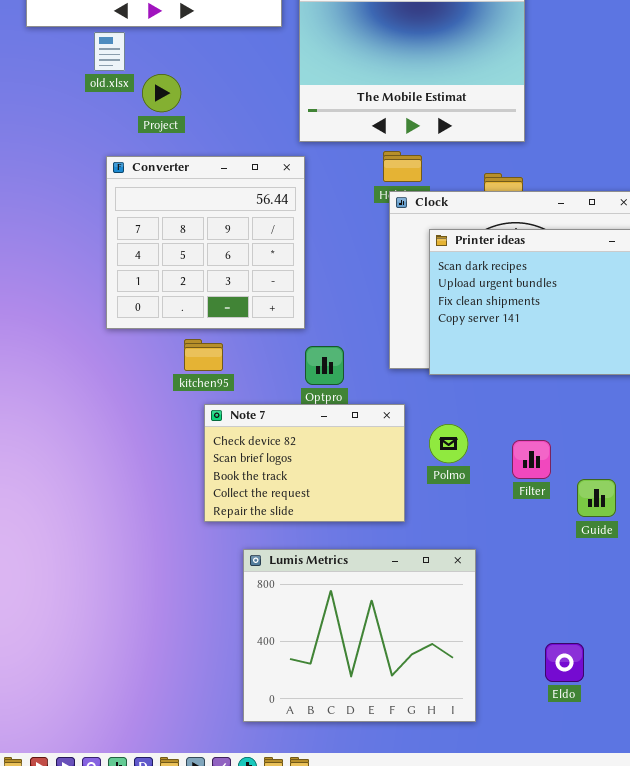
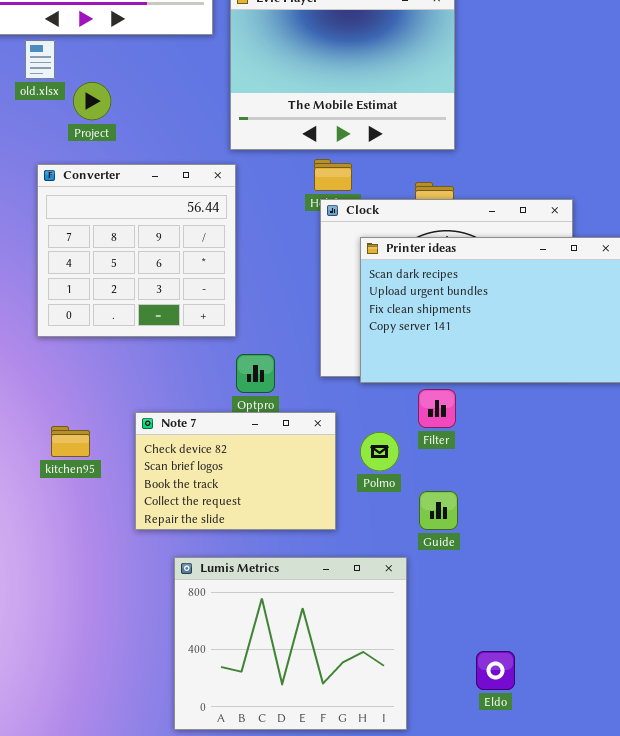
kitchen95: [184,339,223,371] -> [51,426,90,457], moved
Filter: [512,440,551,479] -> [418,389,456,428], moved
Guide: [577,479,616,517] -> [419,491,458,530], moved

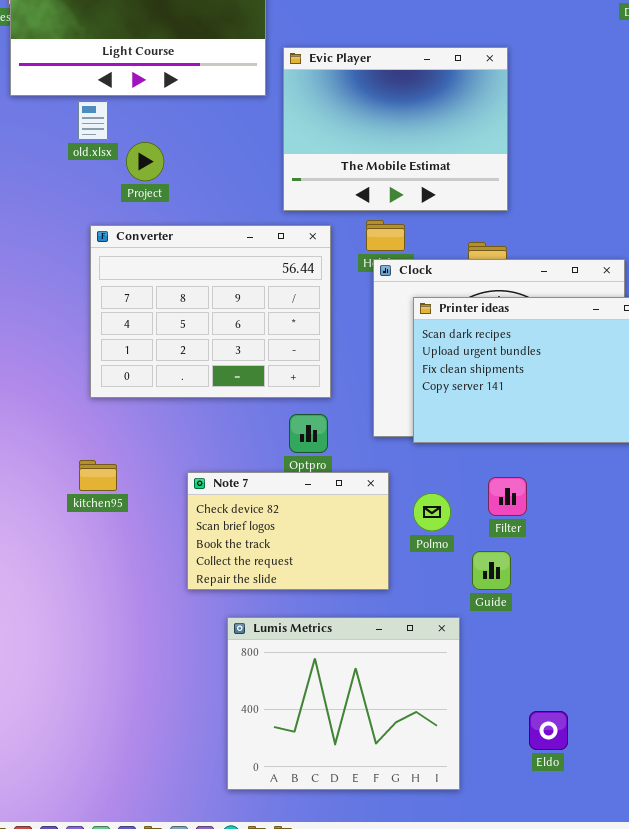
Converter: [37,164,236,337] -> [90,225,331,398], resized
Filter: [418,389,456,428] -> [488,477,527,516], moved
kitchen95: [51,426,90,457] -> [79,460,117,491], moved

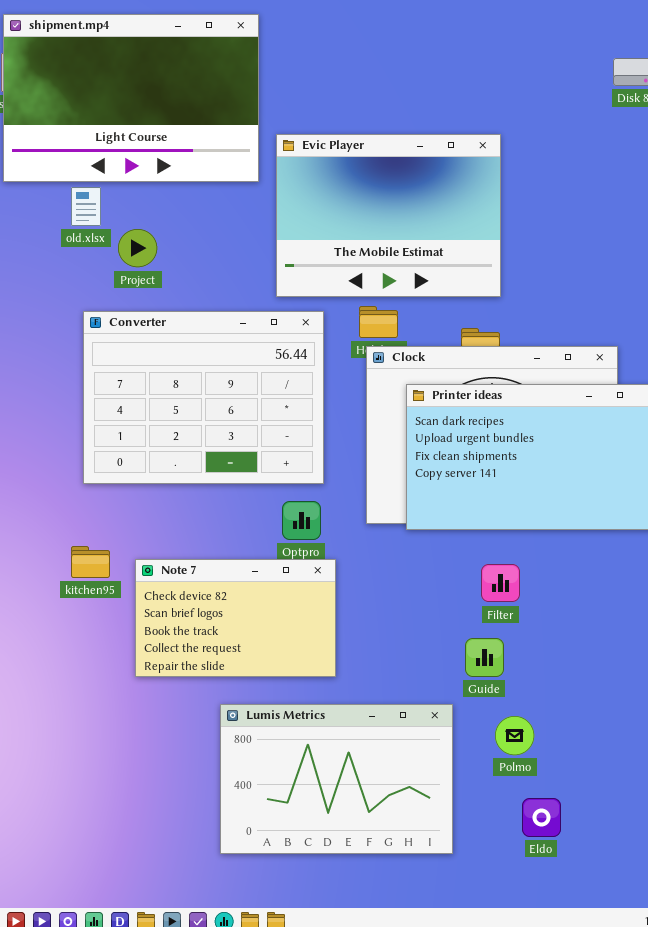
Note 7: [187,472,389,590] -> [135,559,336,677], moved
Polmo: [413,493,451,531] -> [495,716,534,755], moved
Lumis Metrics: [227,617,460,790] -> [220,704,453,854], resized

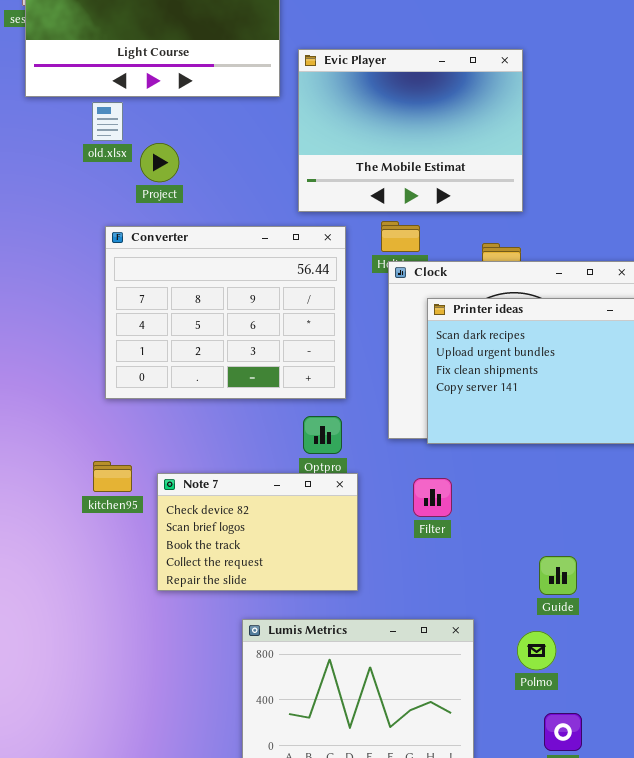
Filter: [481,564,520,602] -> [413,478,452,517], moved
Guide: [465,638,504,677] -> [539,556,577,595], moved

